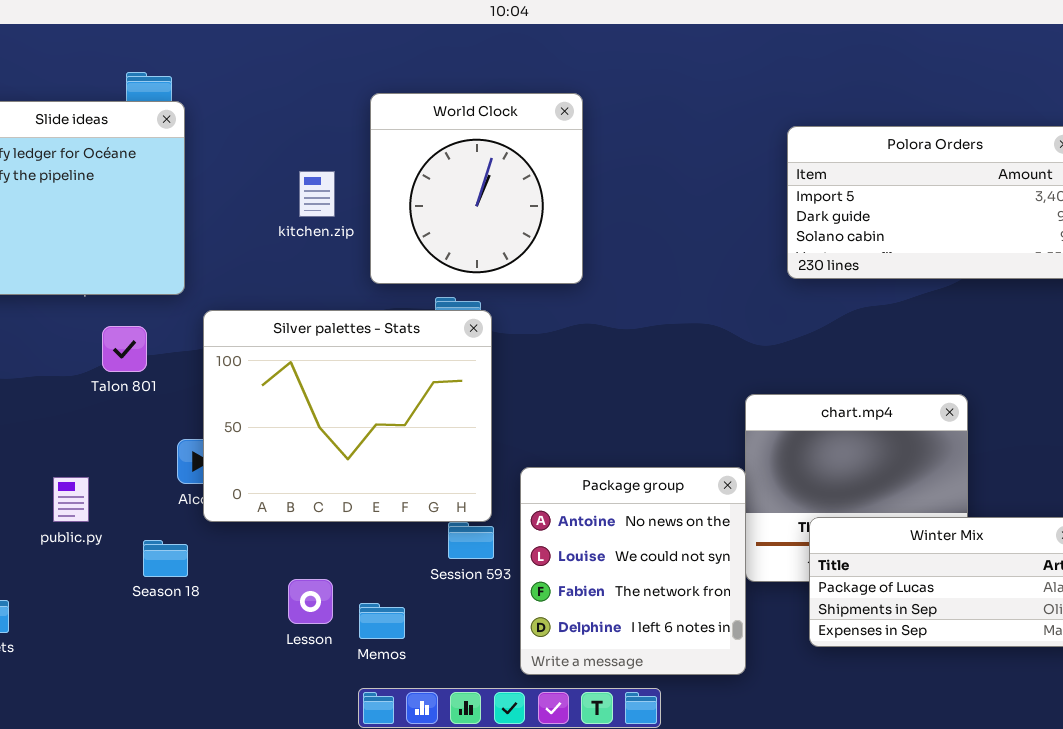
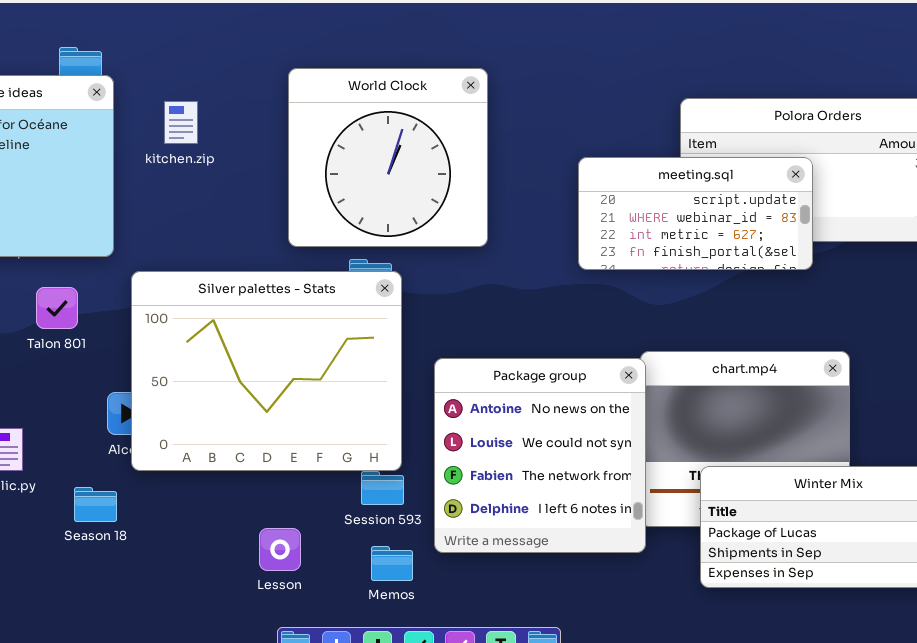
kitchen.zip: [299,171,335,217] -> [164,101,198,144], moved
meeting.sql: none -> [578,157,813,270], opened
Package group: [520,467,746,675] -> [434,358,646,553], moved
Lesson: [288,579,333,624] -> [259,528,301,571], moved
Memos: [359,603,405,639] -> [371,546,413,581], moved

